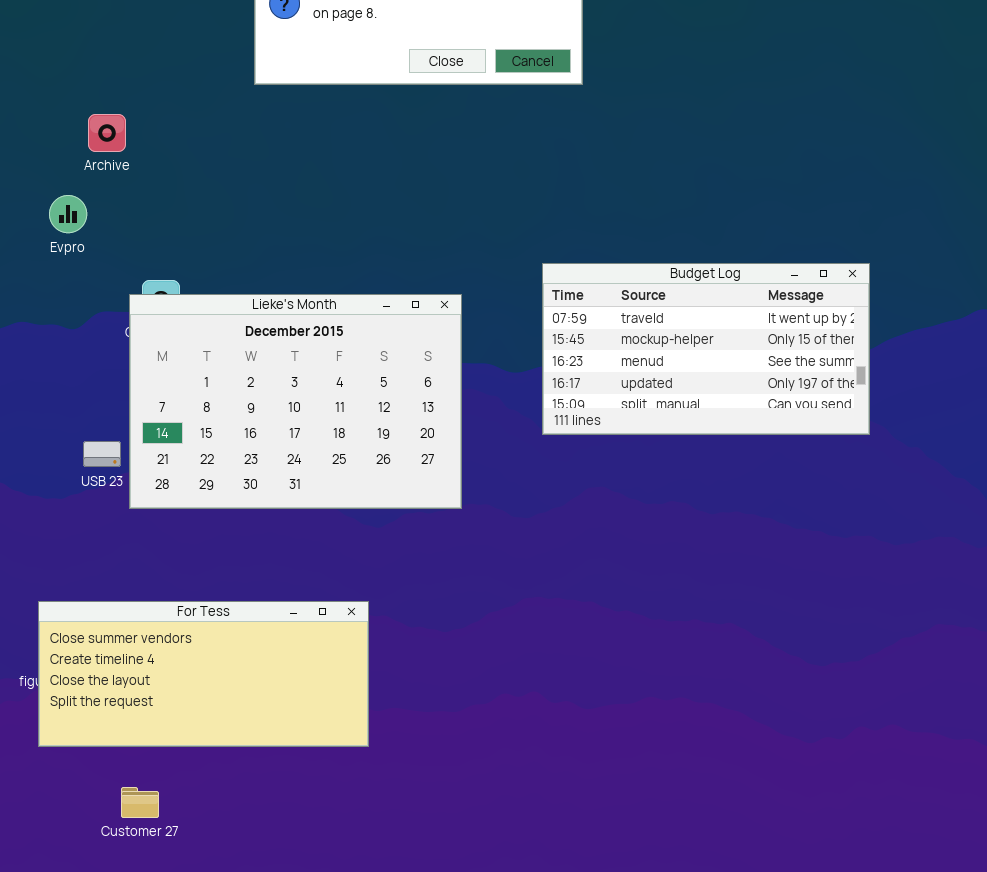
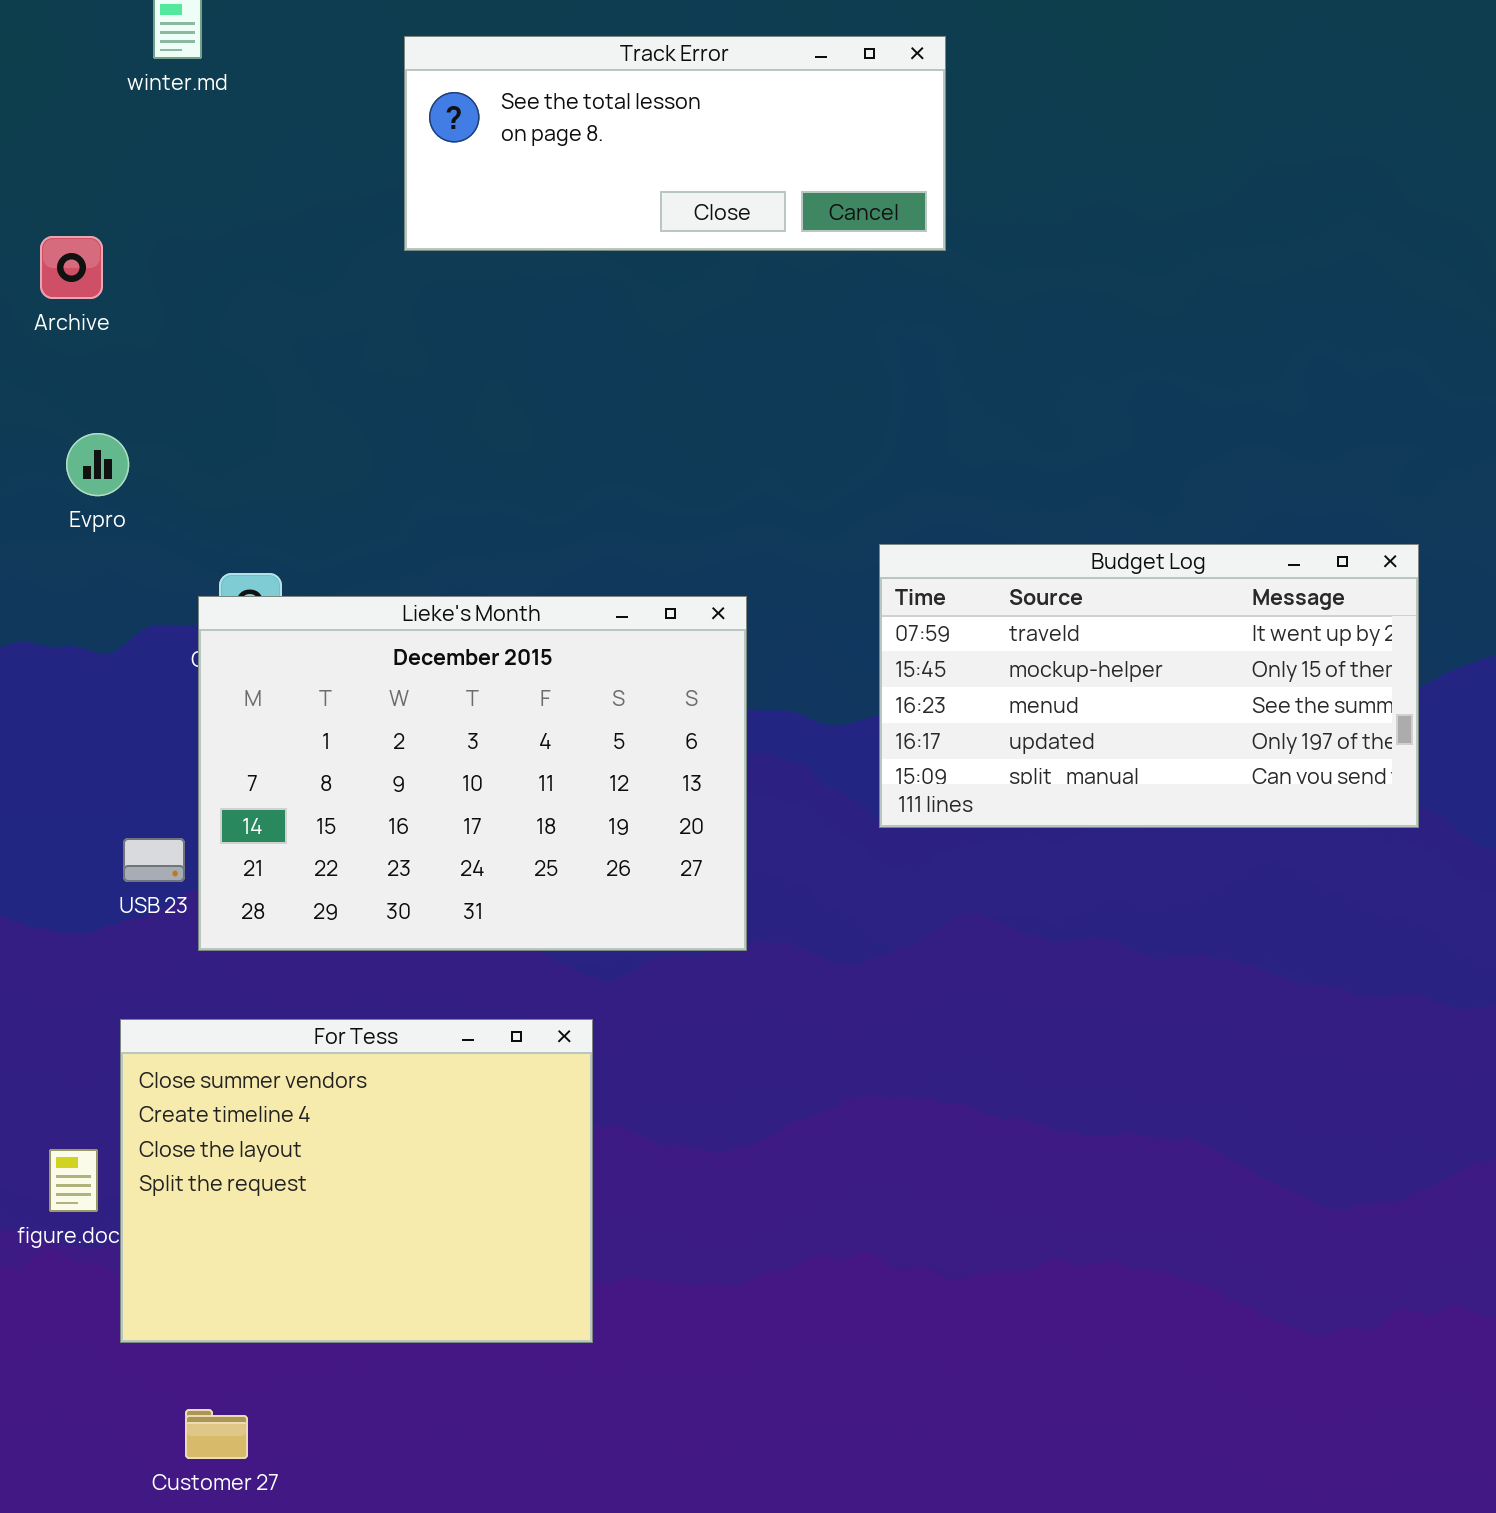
Archive: [88,114,126,152] -> [40,236,103,299], moved
For Tess: [38,601,369,747] -> [120,1019,593,1343], resized

